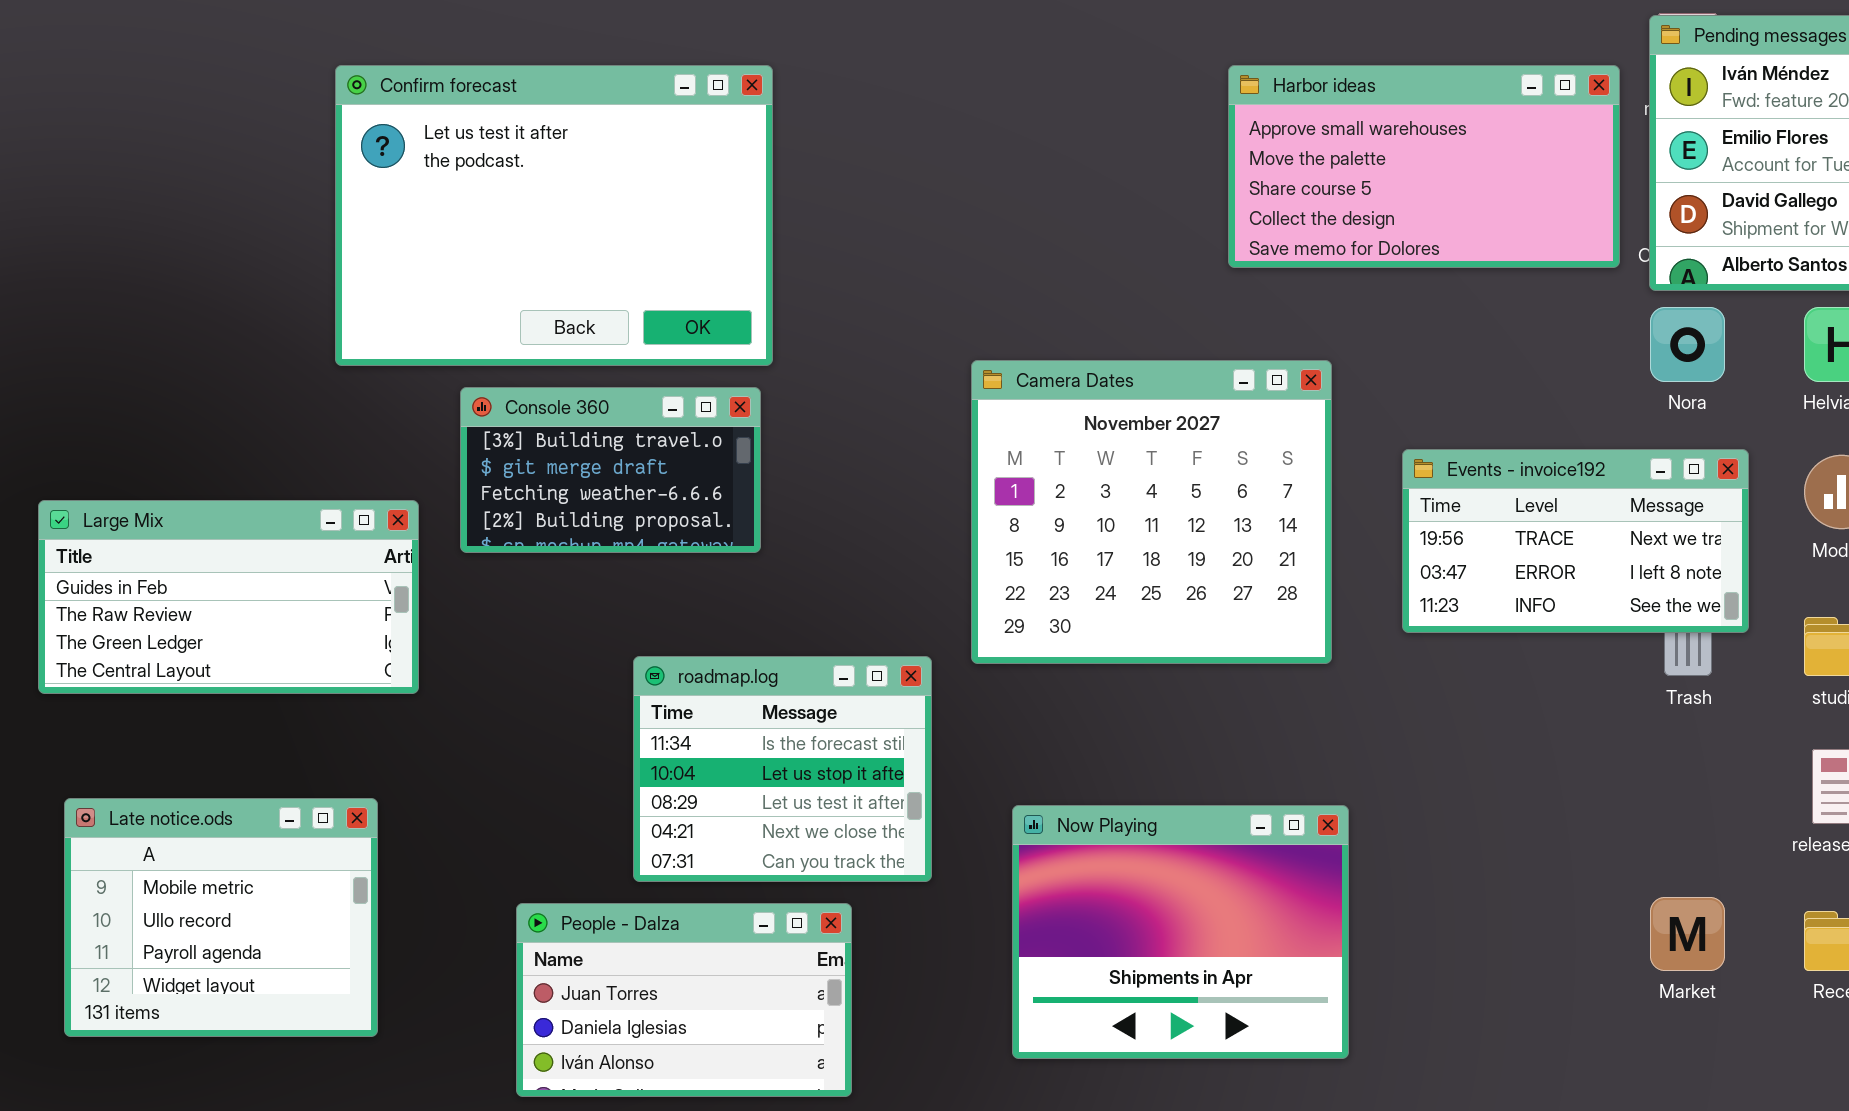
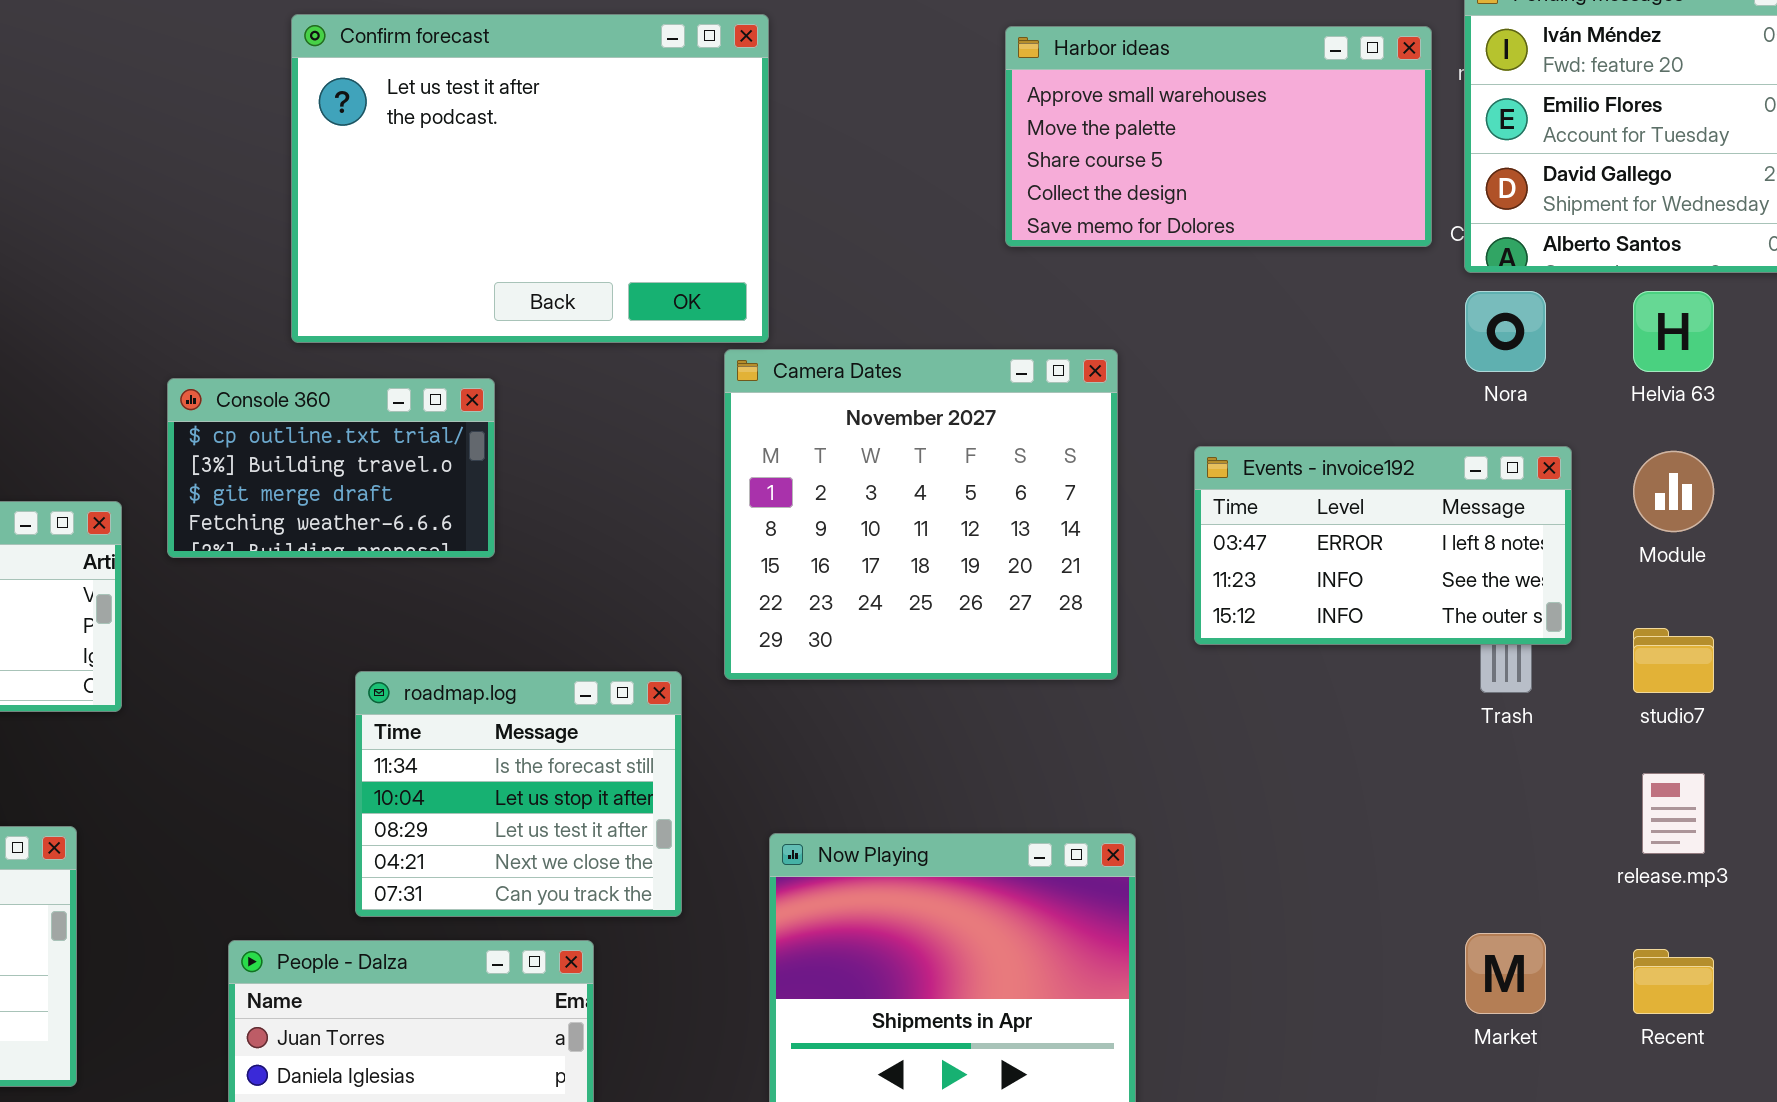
Confirm forecast: [335,65,773,366] -> [291,14,769,343], moved
Console 360: [460,387,761,553] -> [167,378,495,558], scrolled up 1 row
Events - invoice192: [1402,449,1749,633] -> [1194,446,1572,645], scrolled down 1 row

